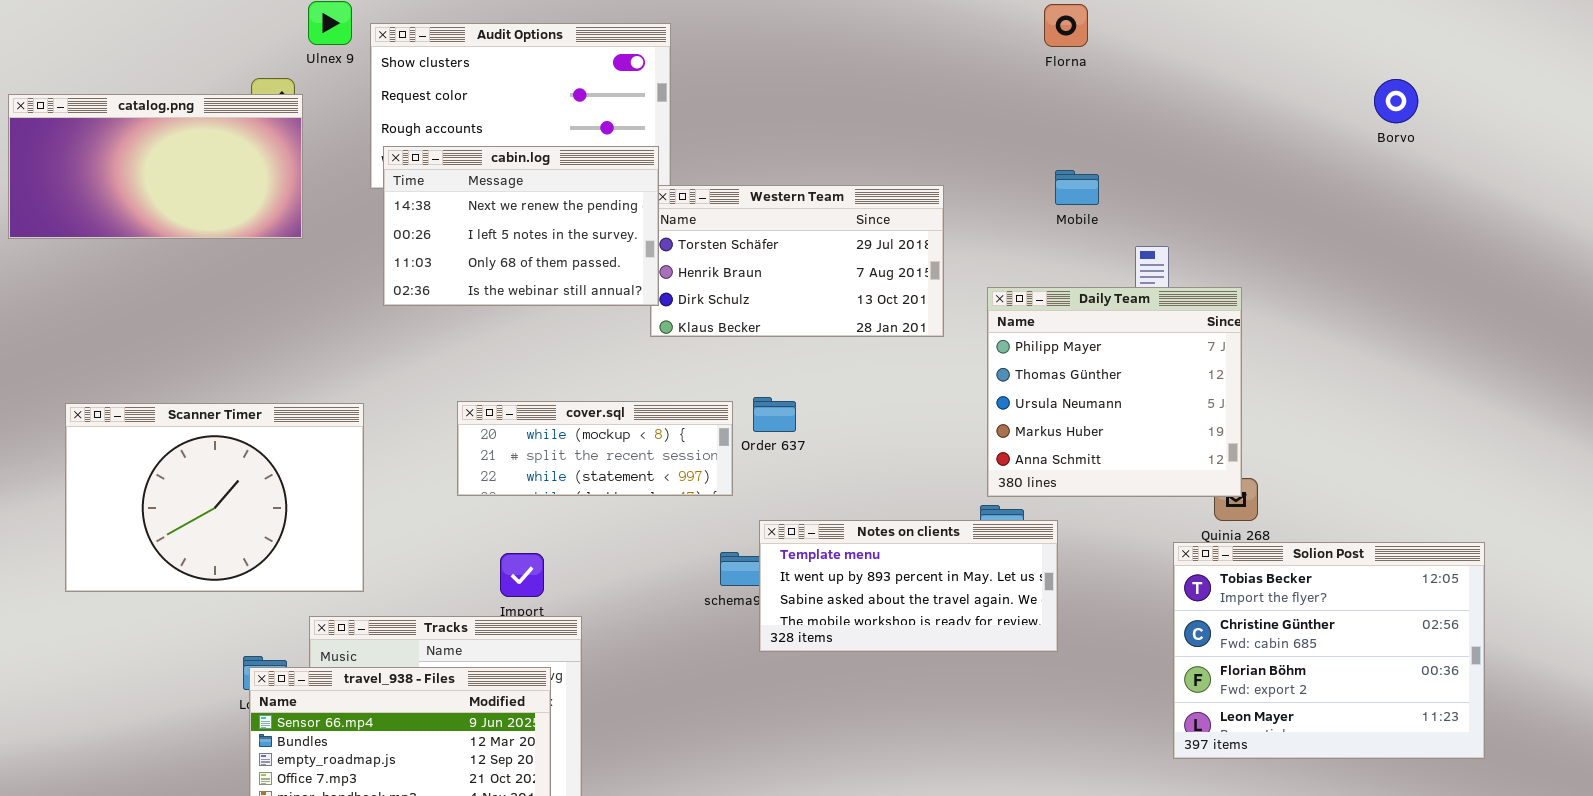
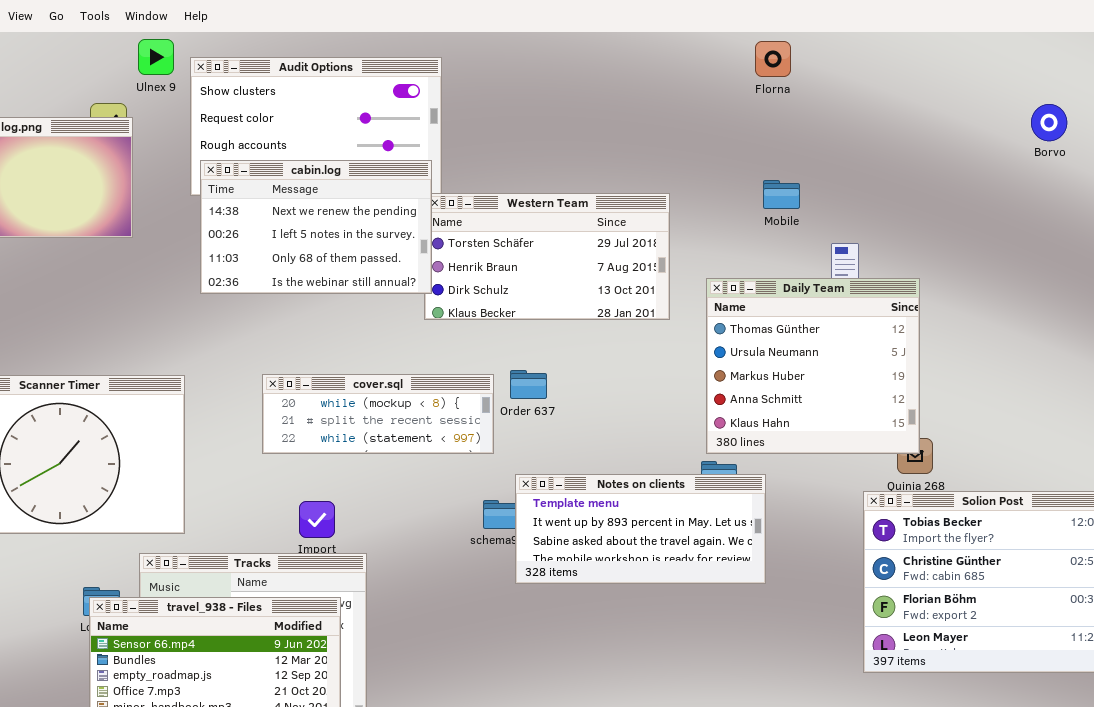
Daily Team: [987,287,1242,497] -> [706,278,920,454], scrolled down 1 row

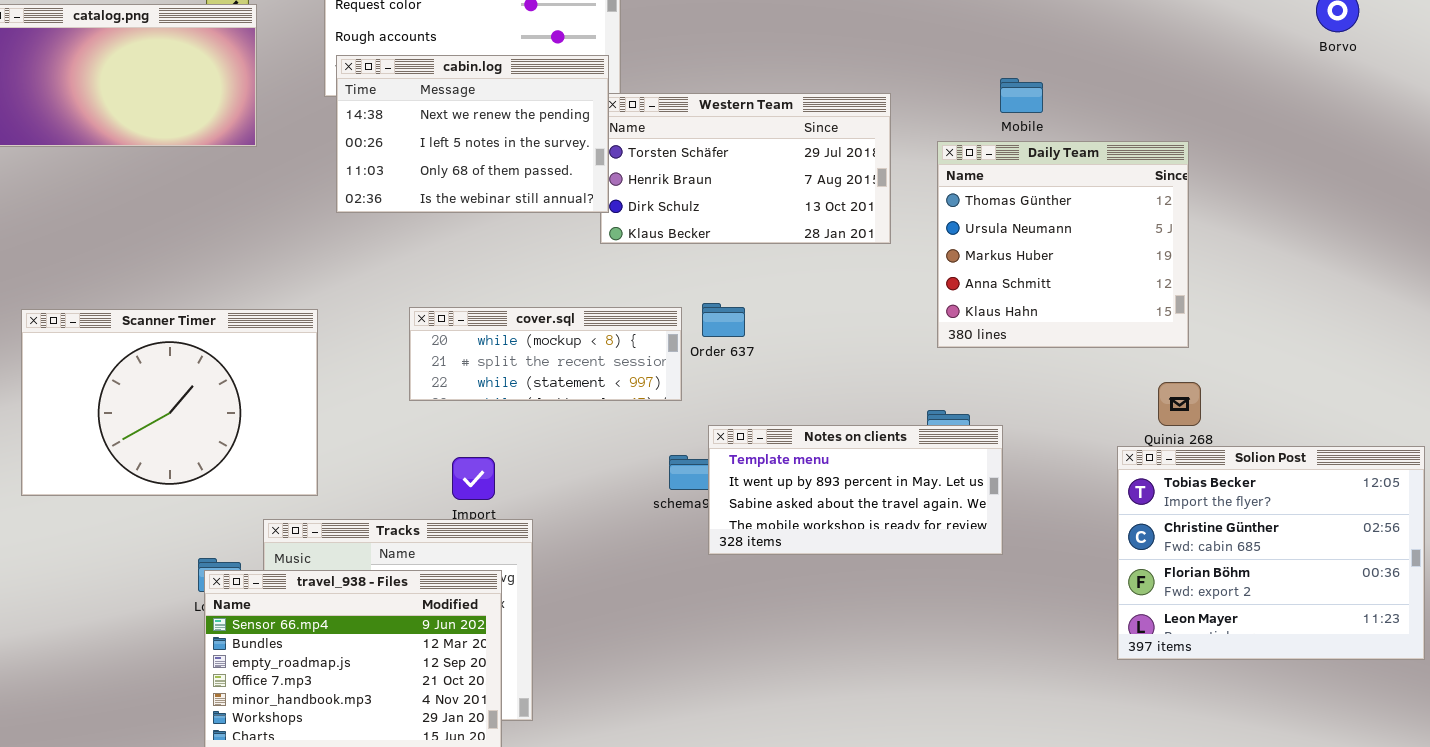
Daily Team: [706,278,920,454] -> [937,141,1189,348], moved

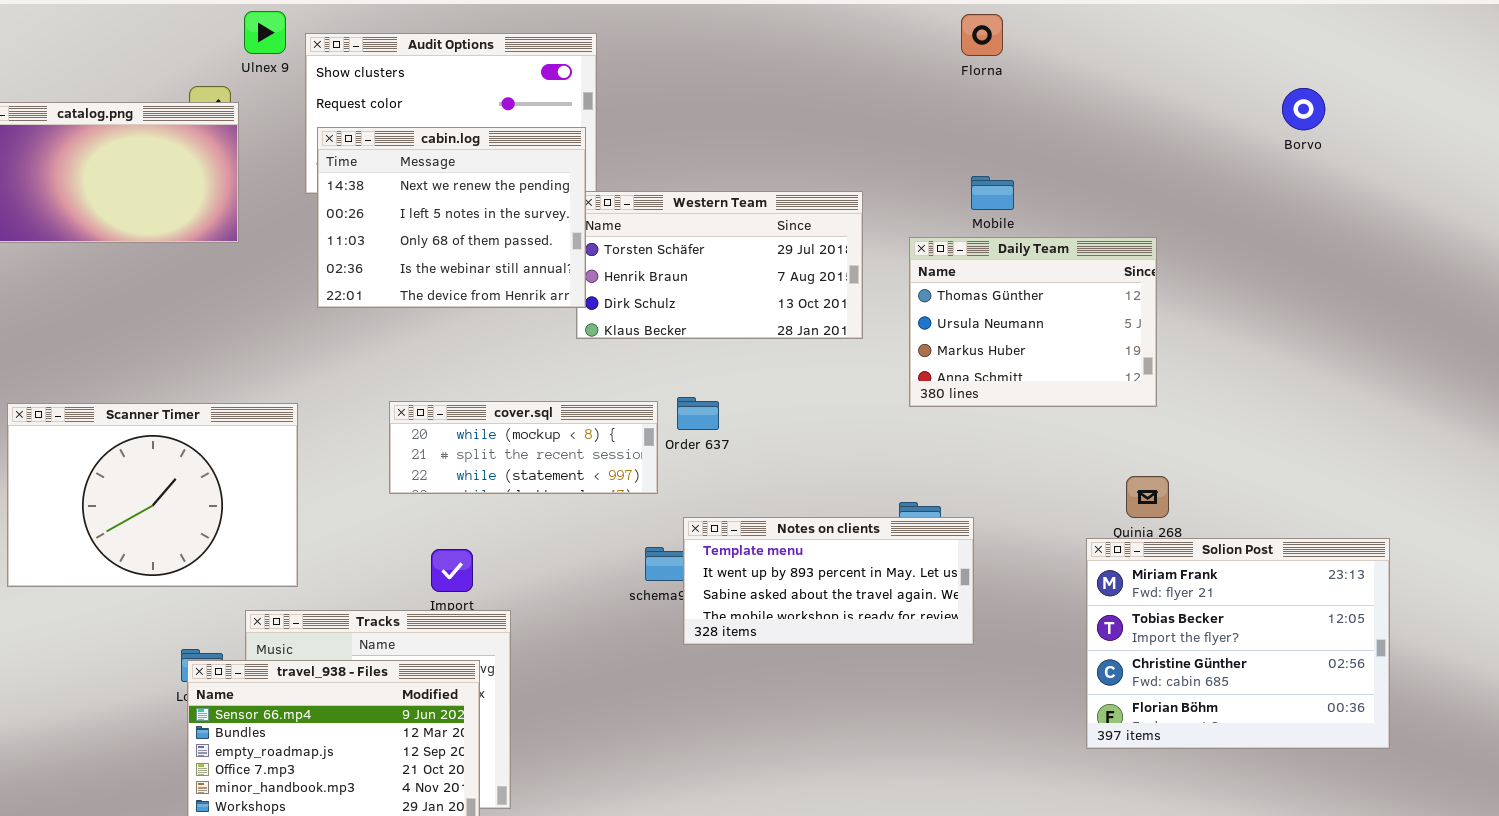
cabin.log: [336,55,609,213] -> [317,127,586,308], resized
Daily Team: [937,141,1189,348] -> [909,237,1157,407], resized
Solion Post: [1117,446,1425,660] -> [1086,538,1390,749], scrolled up 1 row

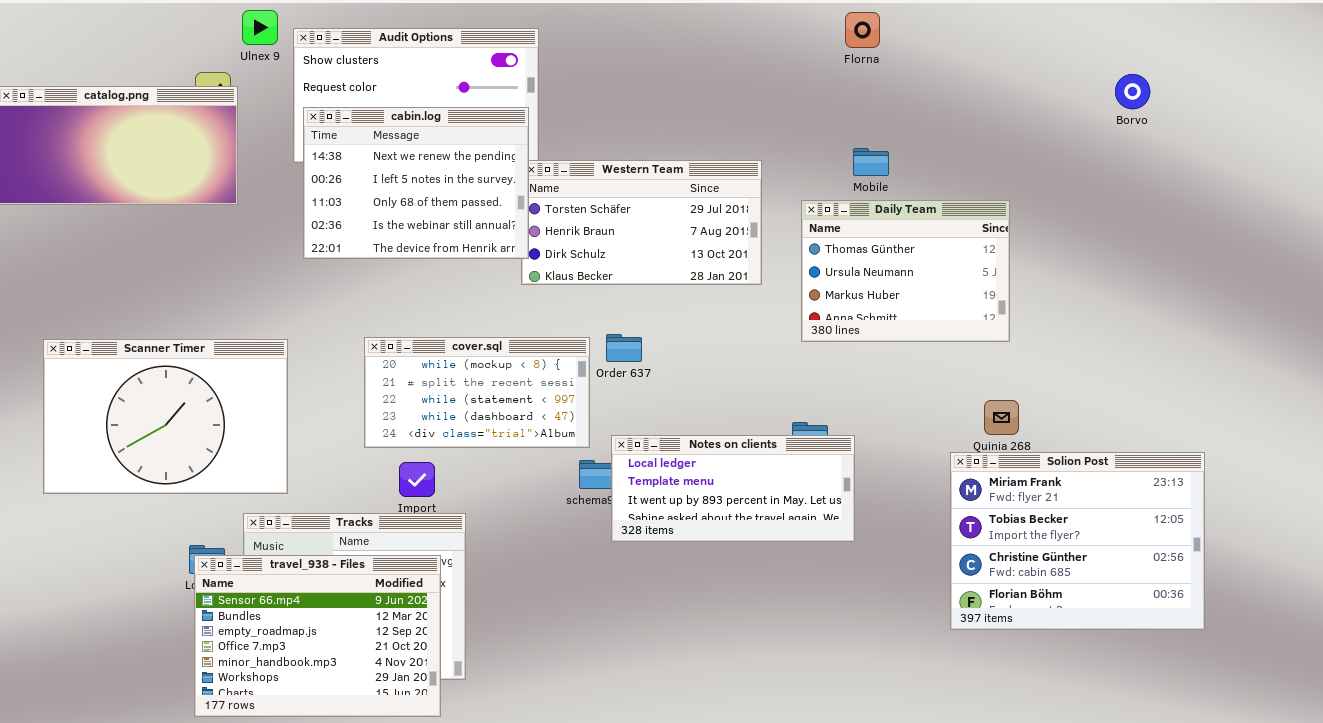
cover.sql: [389,401,658,494] -> [364,337,590,448], resized
Notes on clients: [683,517,974,645] -> [611,435,855,542], scrolled up 1 row

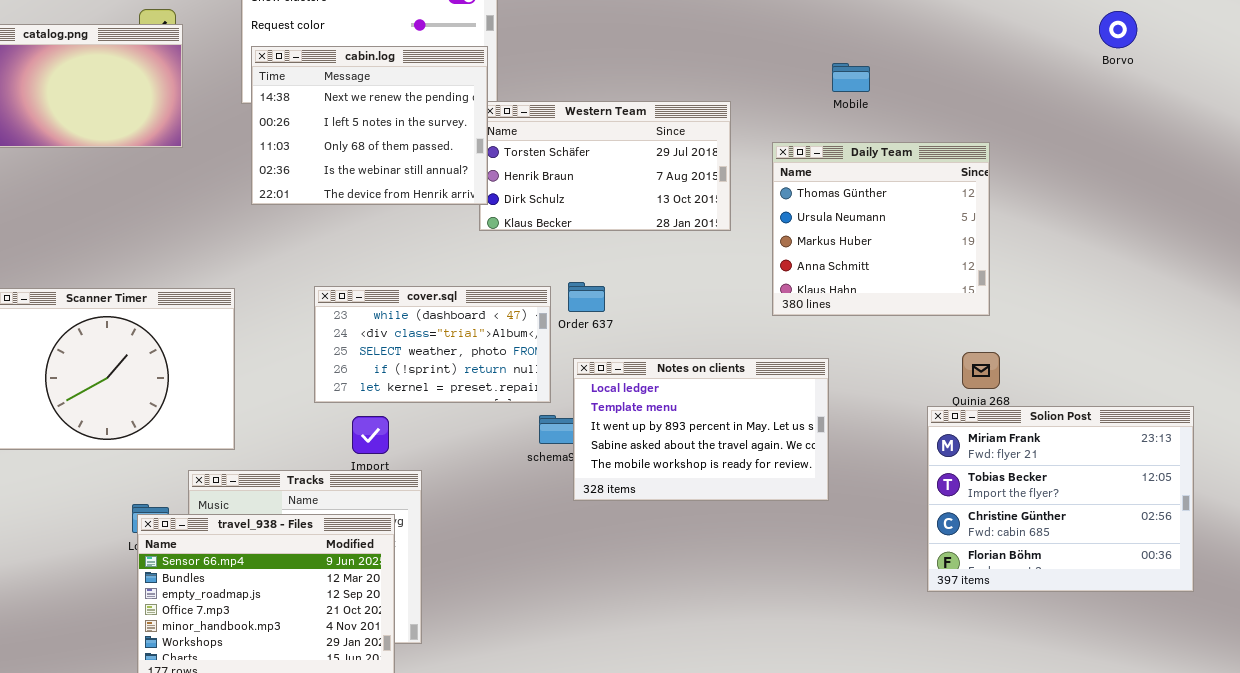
Mobile: [853,148,889,176] -> [832,63,870,92], moved
Daily Team: [801,200,1010,342] -> [772,142,990,316], resized
cover.sql: [364,337,590,448] -> [314,286,551,403], scrolled down 3 rows
Notes on clients: [611,435,855,542] -> [573,358,829,501], resized

